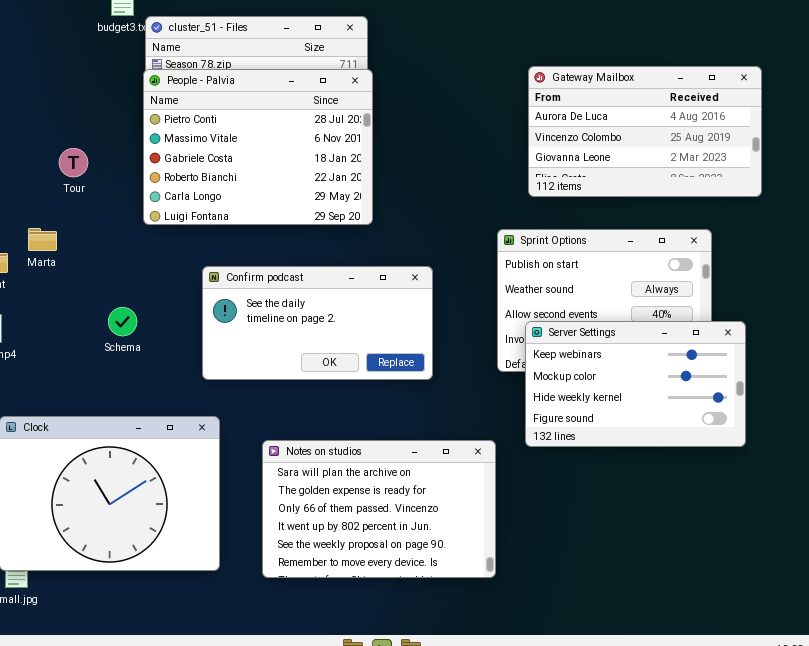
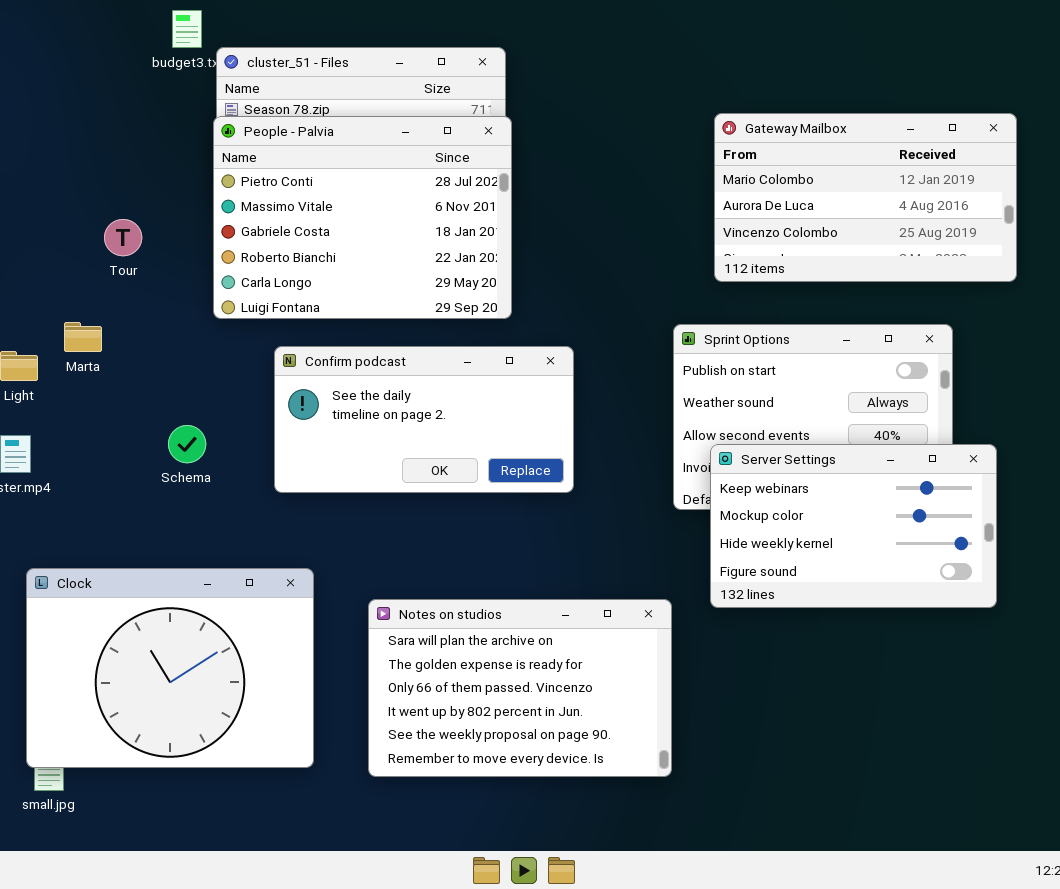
Gateway Mailbox: [528,66,762,197] -> [714,113,1017,282], scrolled up 1 row
Confirm podcast: [202,266,433,380] -> [274,346,574,493], moved

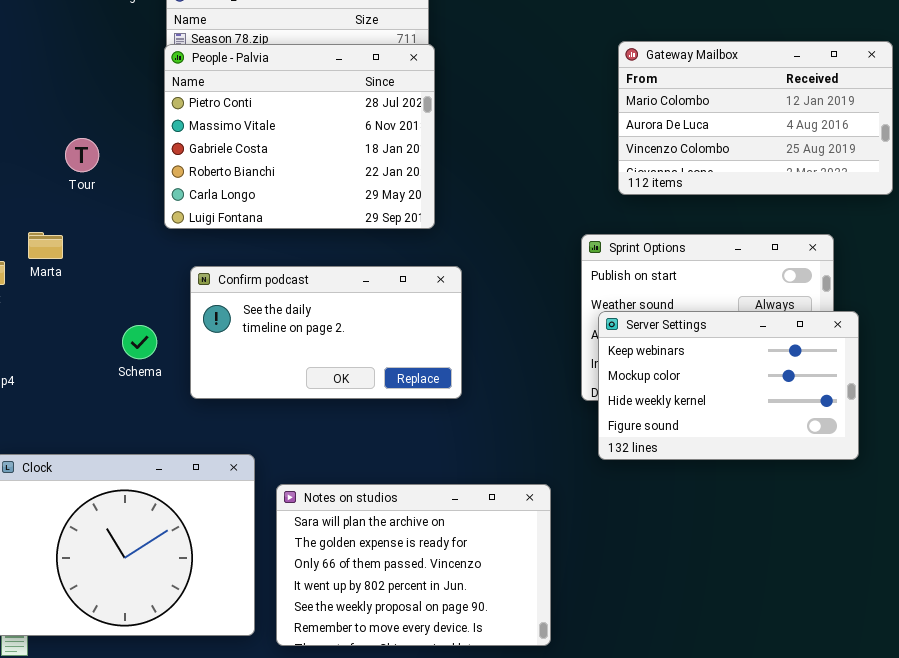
Confirm podcast: [274,346,574,493] -> [190,266,462,399], moved
Server Settings: [710,444,997,608] -> [598,311,859,460], moved
Notes on studios: [368,599,672,777] -> [276,484,551,646], moved

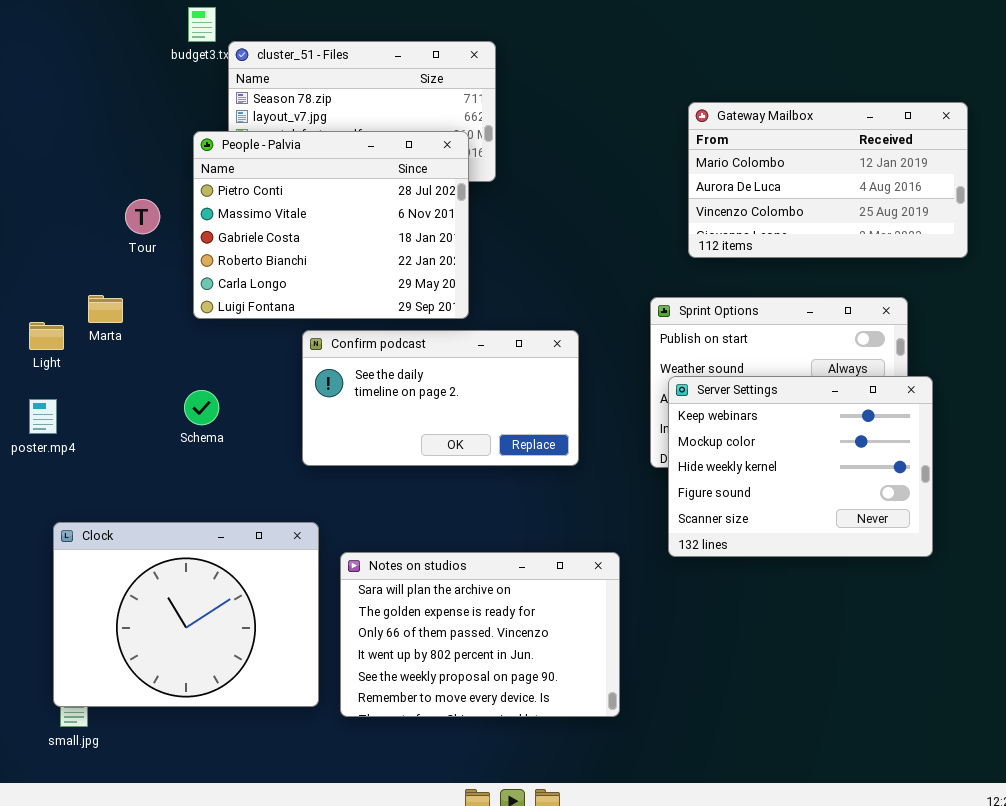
People - Palvia: [164,44,435,229] -> [193,131,469,319], moved
Confirm podcast: [190,266,462,399] -> [302,330,579,466], moved
Server Settings: [598,311,859,460] -> [668,376,933,557], resized

